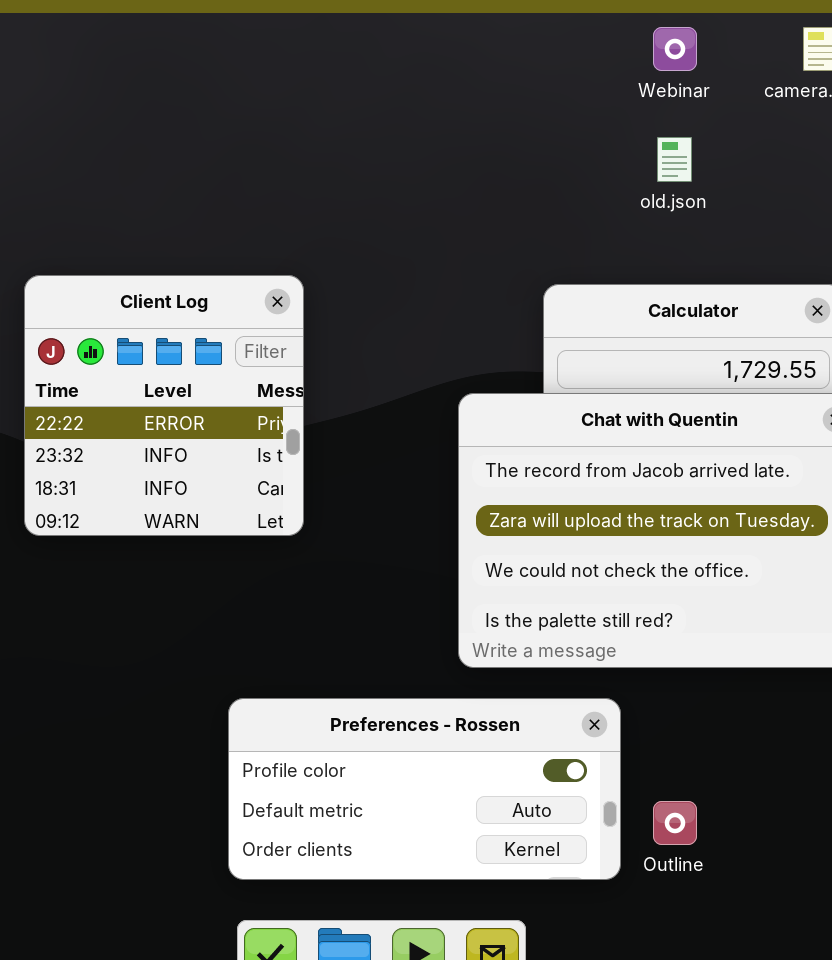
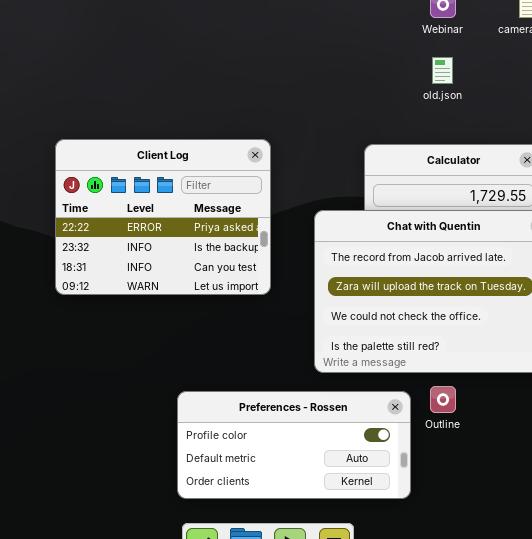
Client Log: [24,275,304,536] -> [55,139,271,295], resized
Outline: [653,801,697,845] -> [430,386,456,413], moved

